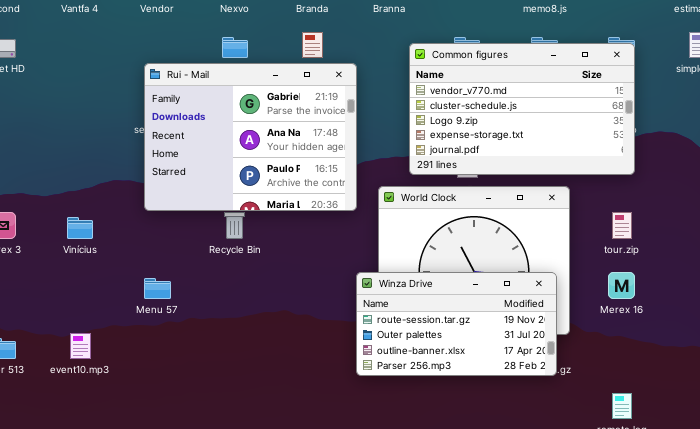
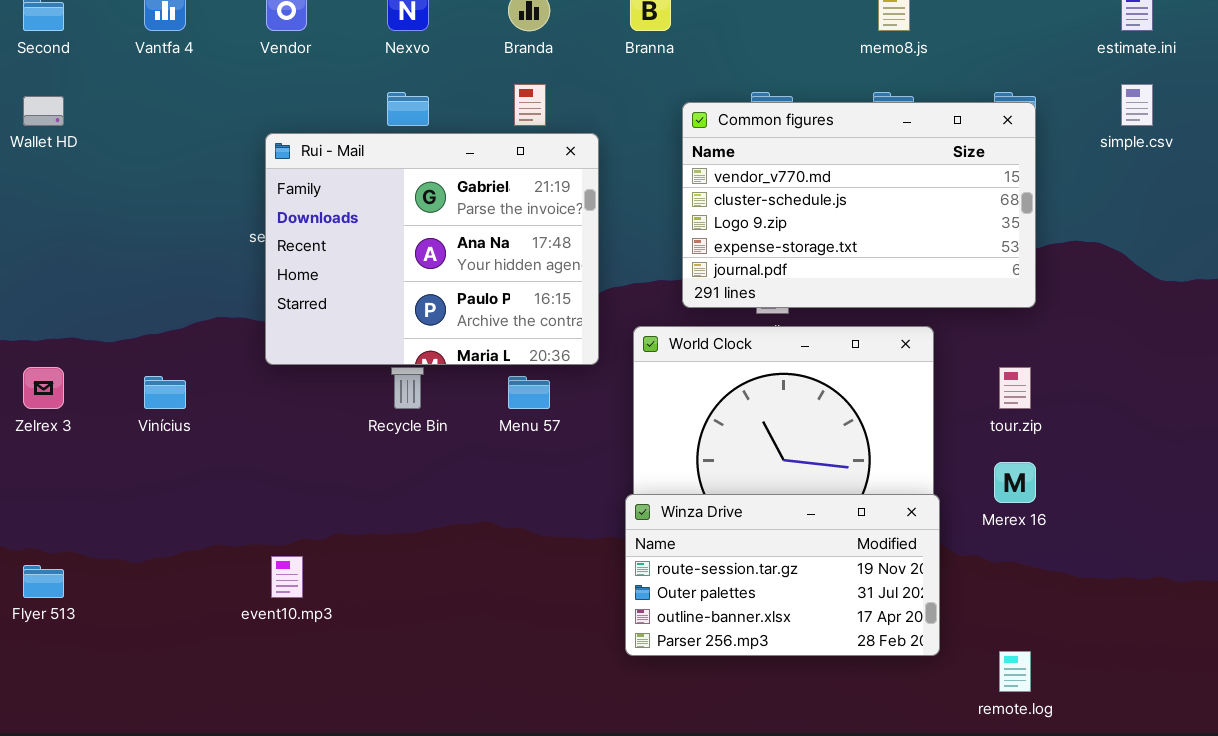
Winza Drive: [356,272,557,376] -> [625,494,940,656], moved
Menu 57: [144,278,171,299] -> [508,376,550,409], moved
event10.mp3: [70,333,91,359] -> [271,556,303,598], moved

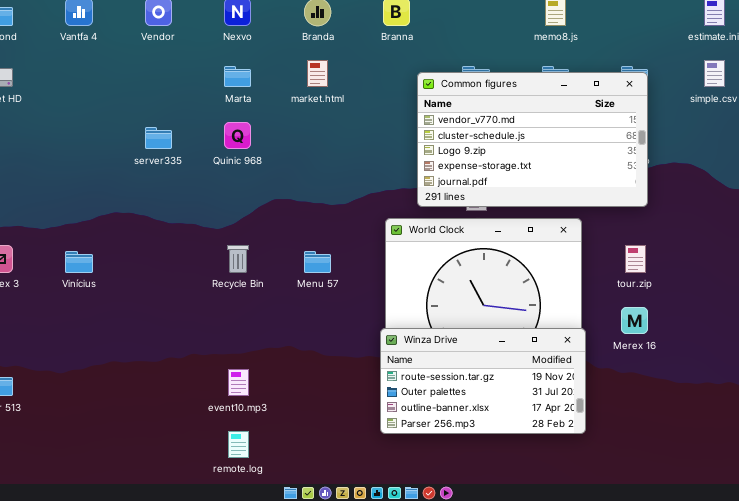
Rui - Mail: [265,133,599,365] -> none, closed
event10.mp3: [271,556,303,598] -> [228,369,249,396], moved
remote.log: [999,651,1031,692] -> [228,431,249,458], moved

